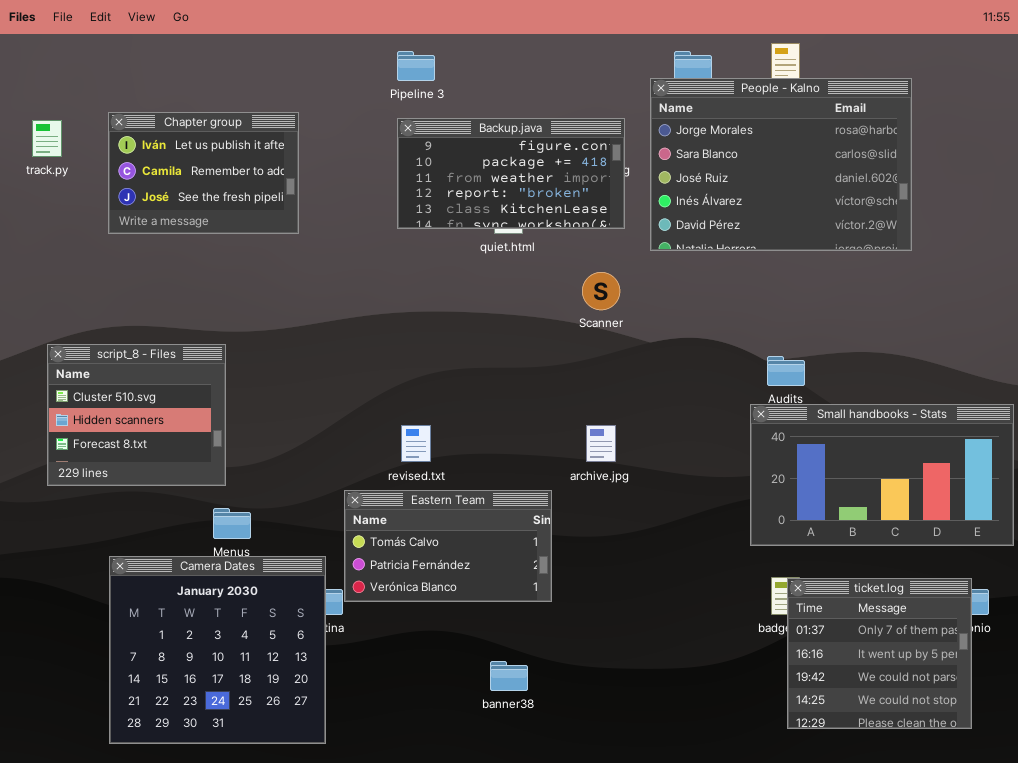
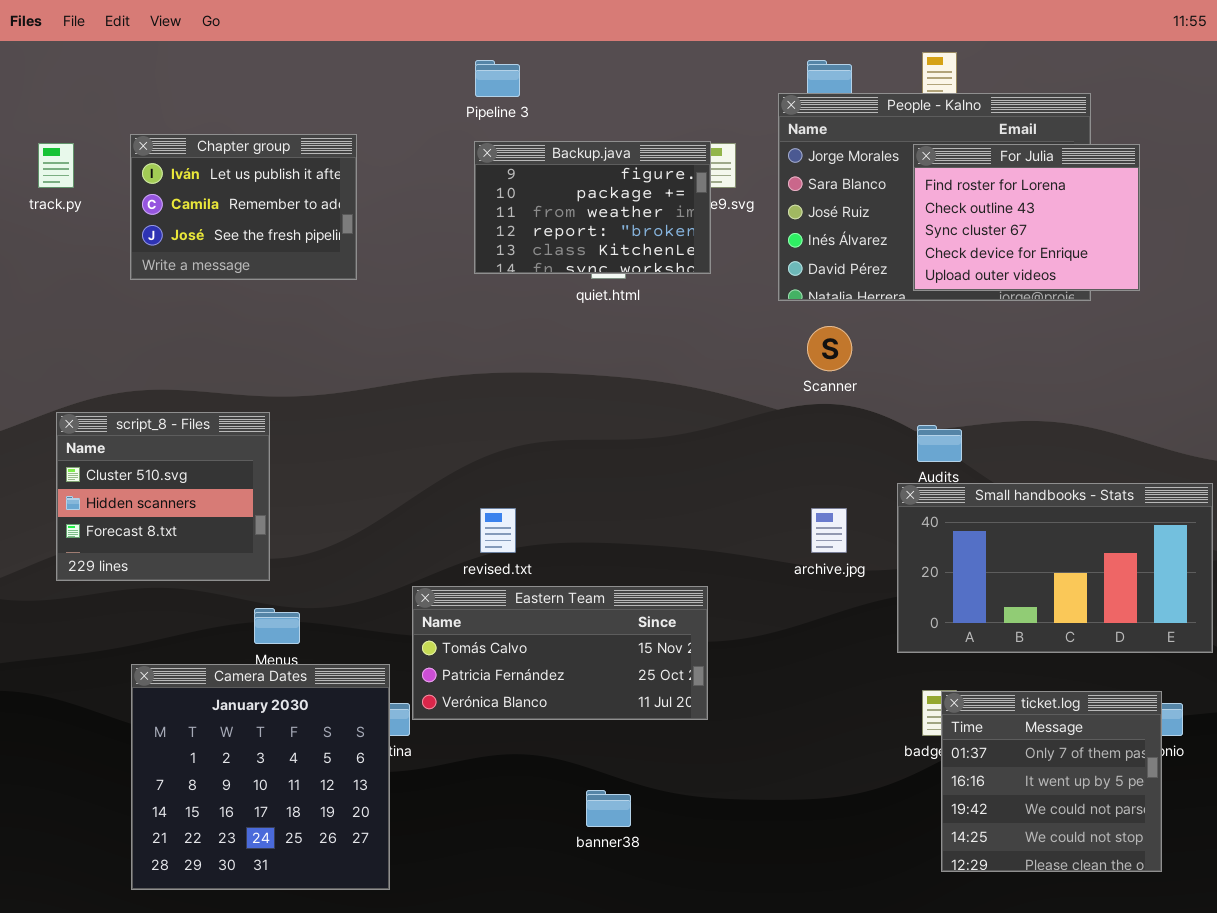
Backup.java: [397,118,625,229] -> [474,141,711,274], resized
For Julia: none -> [913,144,1140,291], opened
Scanner: [582,272,620,310] -> [807,326,852,371], moved
archive.jpg: [586,425,616,462] -> [811,508,847,553], moved
Eastern Team: [344,490,552,602] -> [412,586,708,720], resized

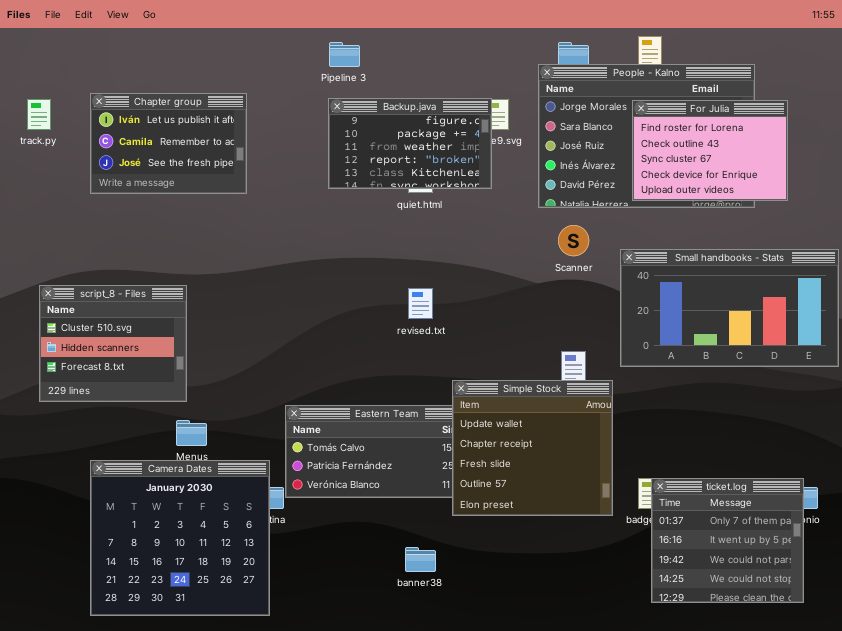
Small handbooks - Stats: [897,483,1213,653] -> [620,249,839,367], moved
revised.txt: [480,508,516,553] -> [408,288,433,319], moved
Simple Stock: none -> [452,380,613,516], opened

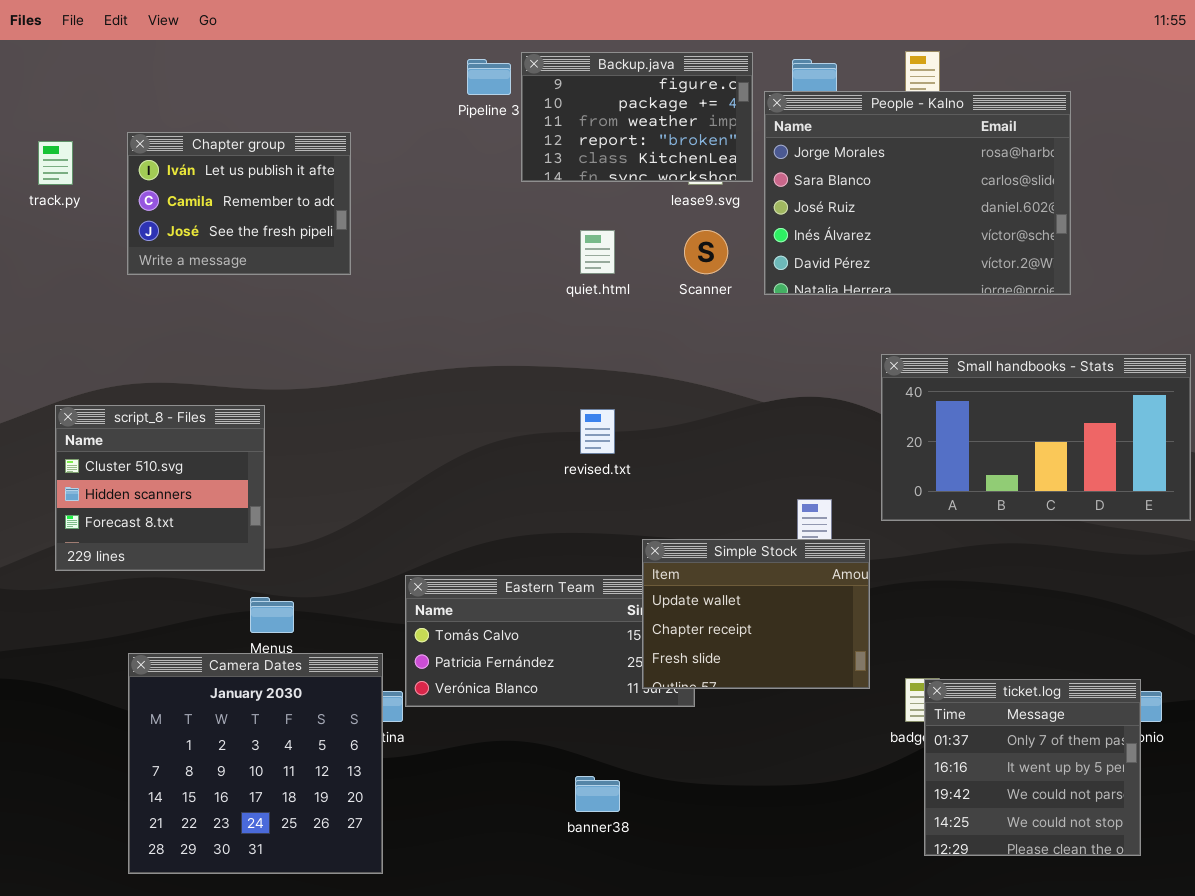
Backup.java: [328,98,492,189] -> [521,52,753,182], moved
For Julia: [632,100,788,201] -> none, closed
Scanner: [558,225,589,256] -> [684,230,728,274], moved
Simple Stock: [452,380,613,516] -> [642,539,870,689], resized

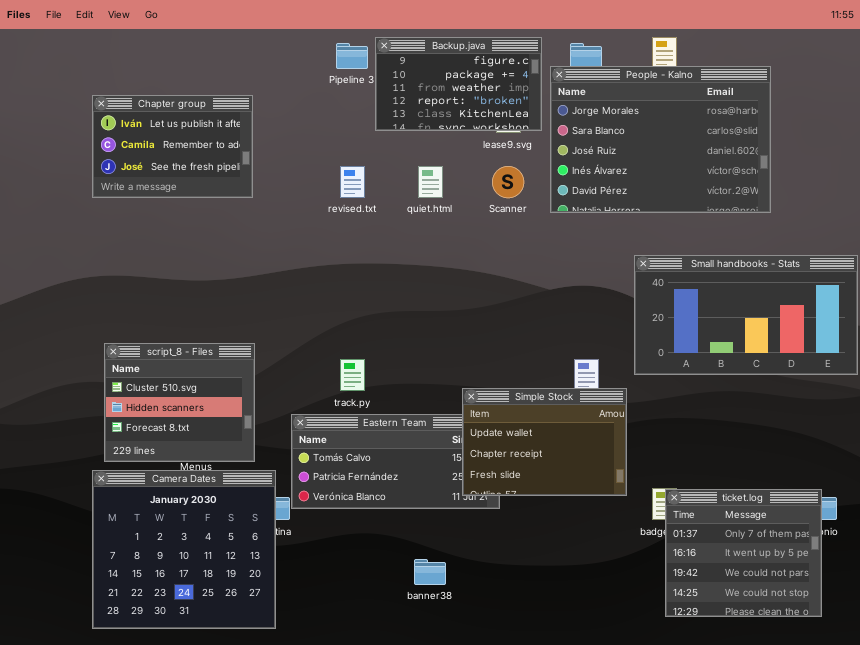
track.py: [38,141,73,185] -> [340,359,365,391], moved
script_8 - Files: [55,405,265,571] -> [104,343,255,462], moved
revised.txt: [580,409,615,454] -> [340,166,365,198], moved

